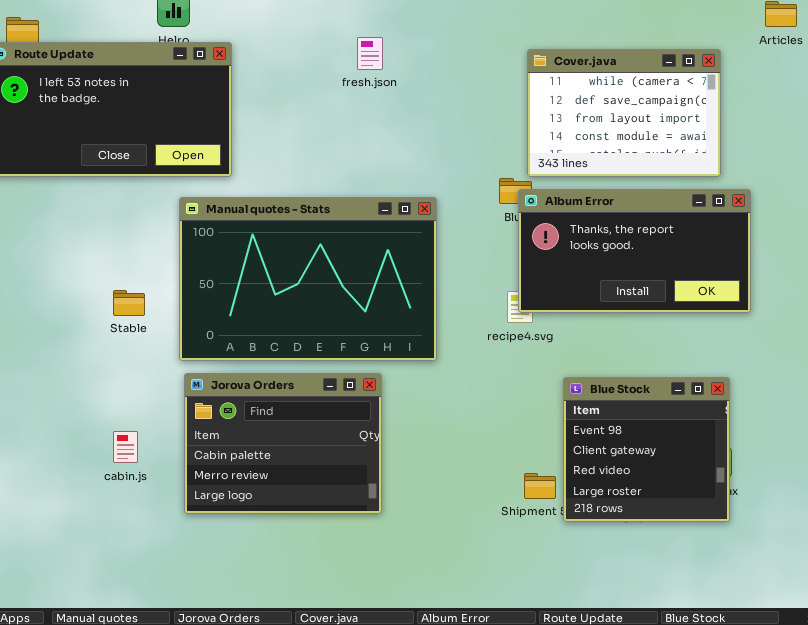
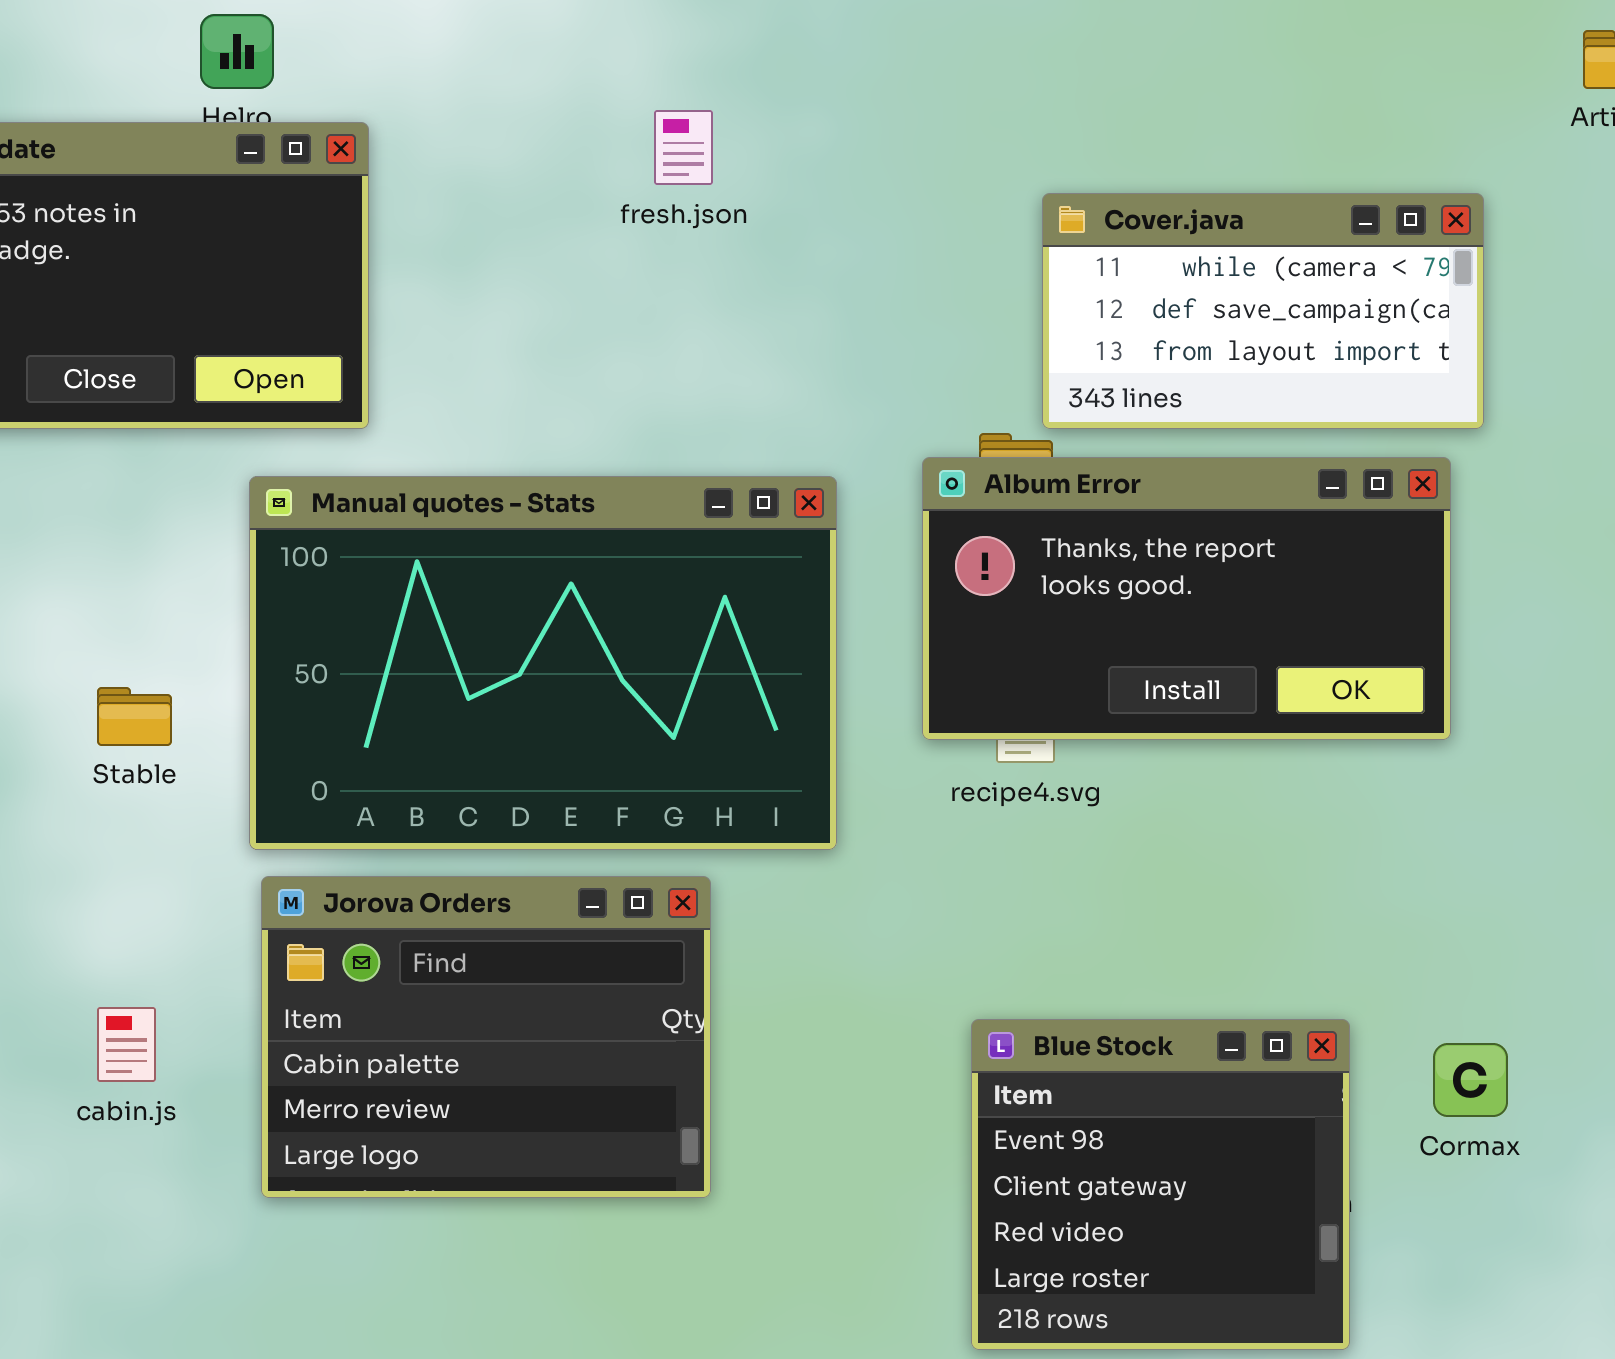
Cover.java: [527,49,721,177] -> [1042,193,1484,429], resized
Album Error: [518,189,751,313] -> [922,457,1451,740], moved
Blue Stock: [563,377,730,522] -> [971,1019,1350,1350], moved

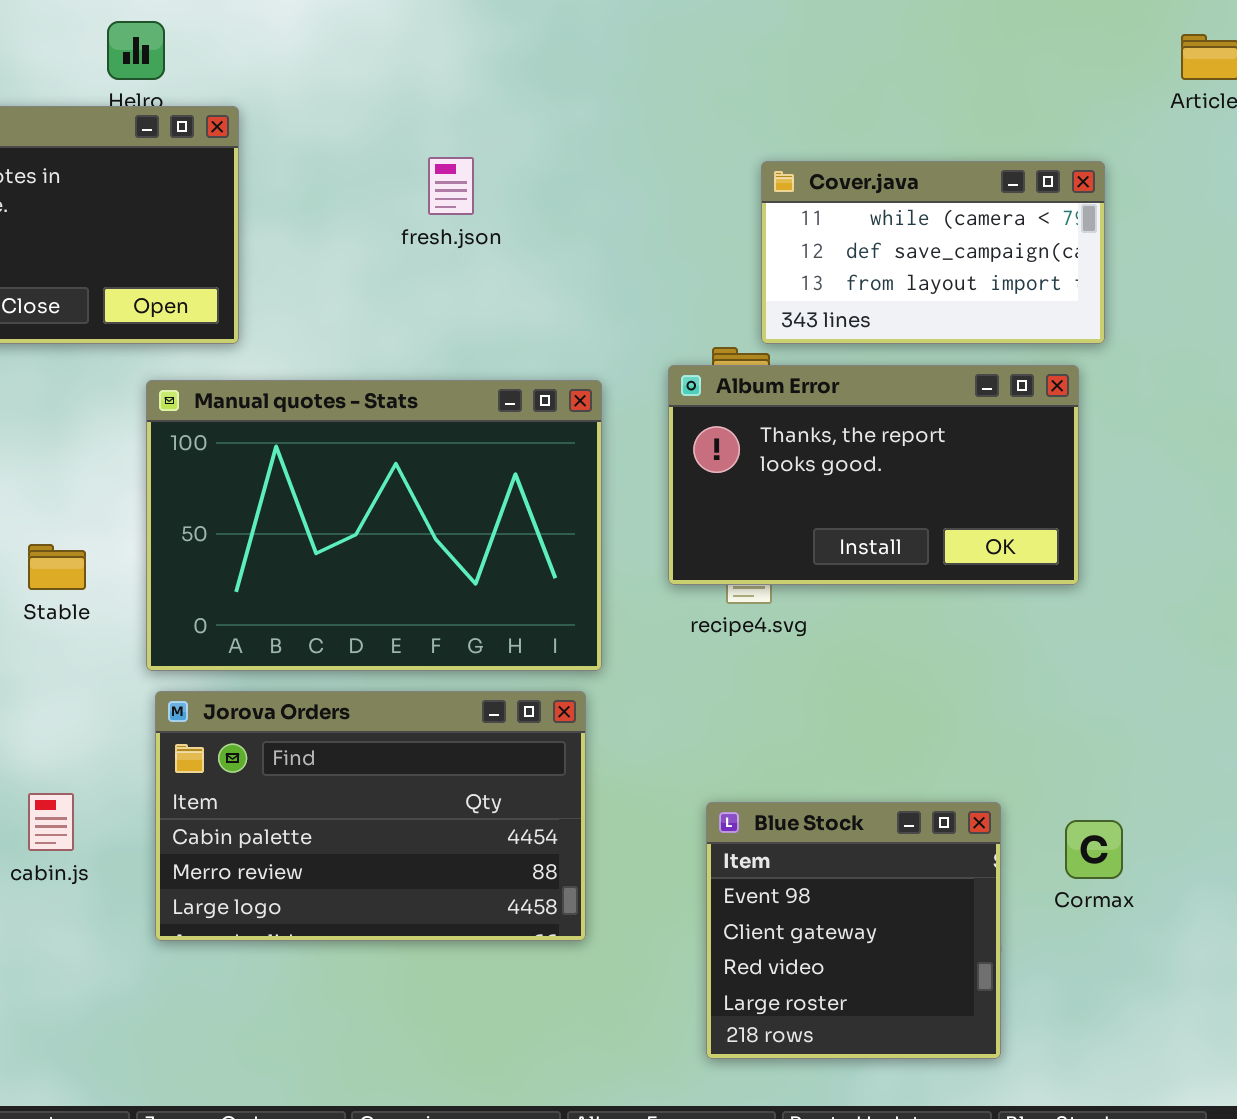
fresh.json: [654,110,713,185] -> [428,157,474,215], moved
Jorova Orders: [261,876,711,1198] -> [155,691,586,941], resized

